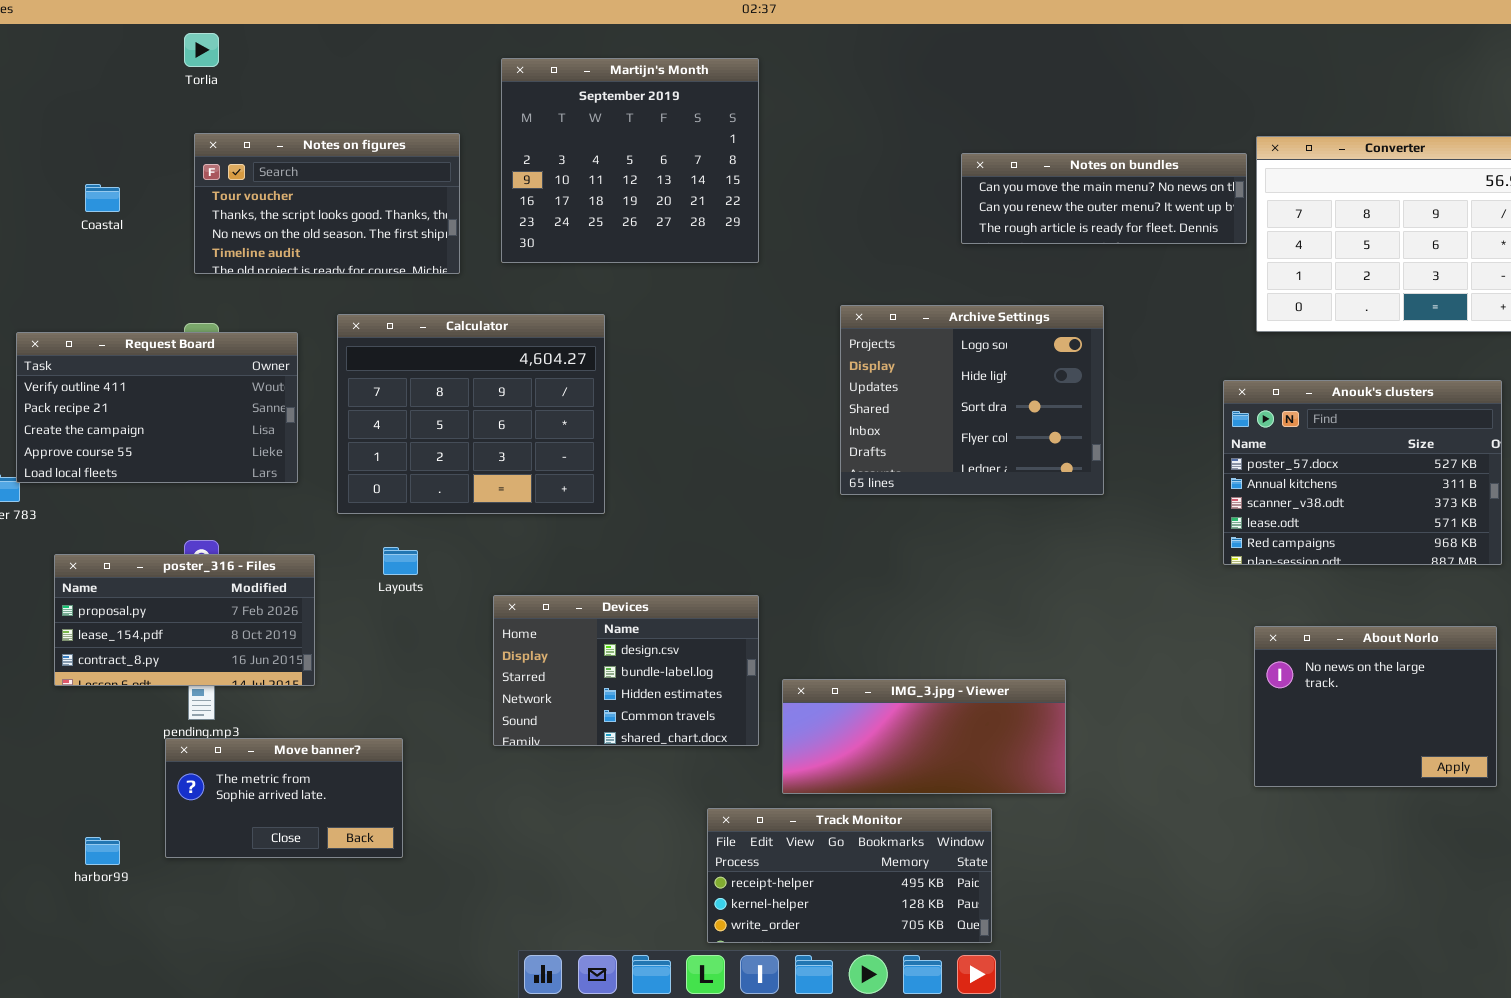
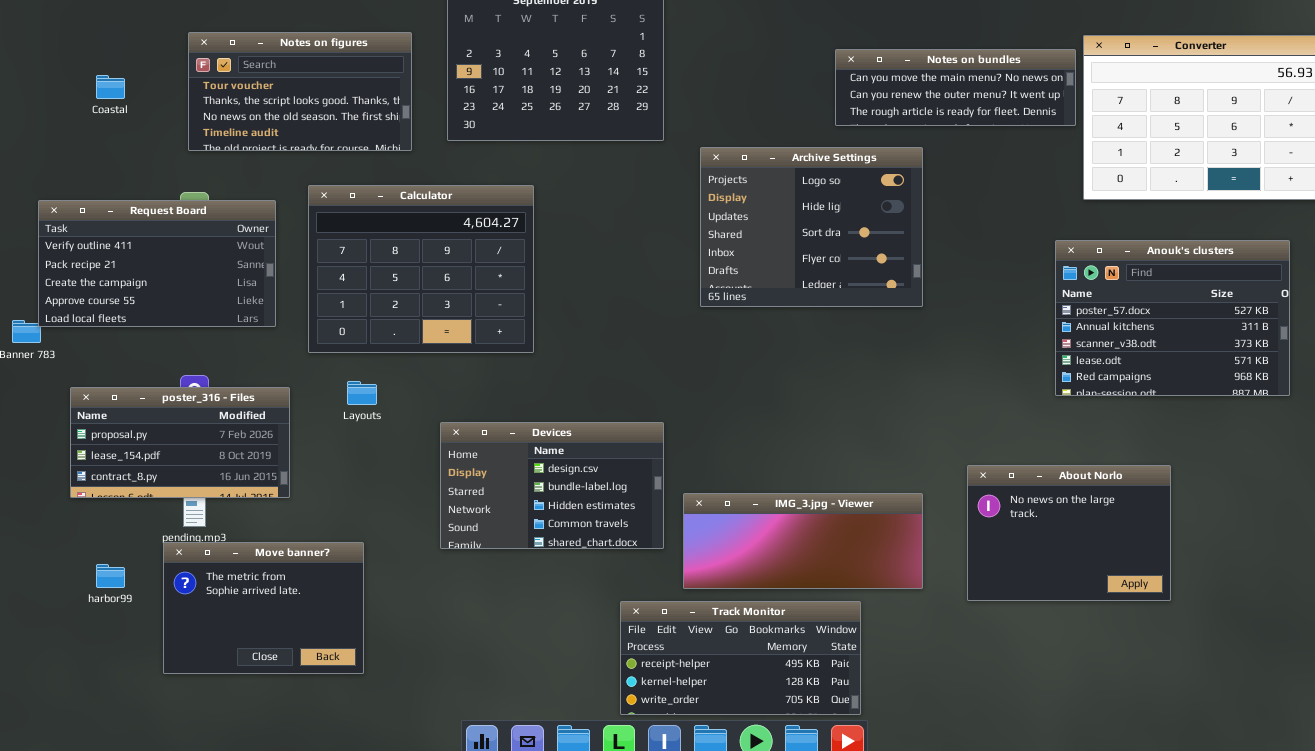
Archive Settings: [840,305,1104,495] -> [700,147,923,307], moved
About Norlo: [1254,626,1497,787] -> [967,465,1171,601], moved
Move banner?: [165,738,403,858] -> [163,542,364,674], resized
harbor99: [85,837,120,865] -> [96,564,125,588], moved

